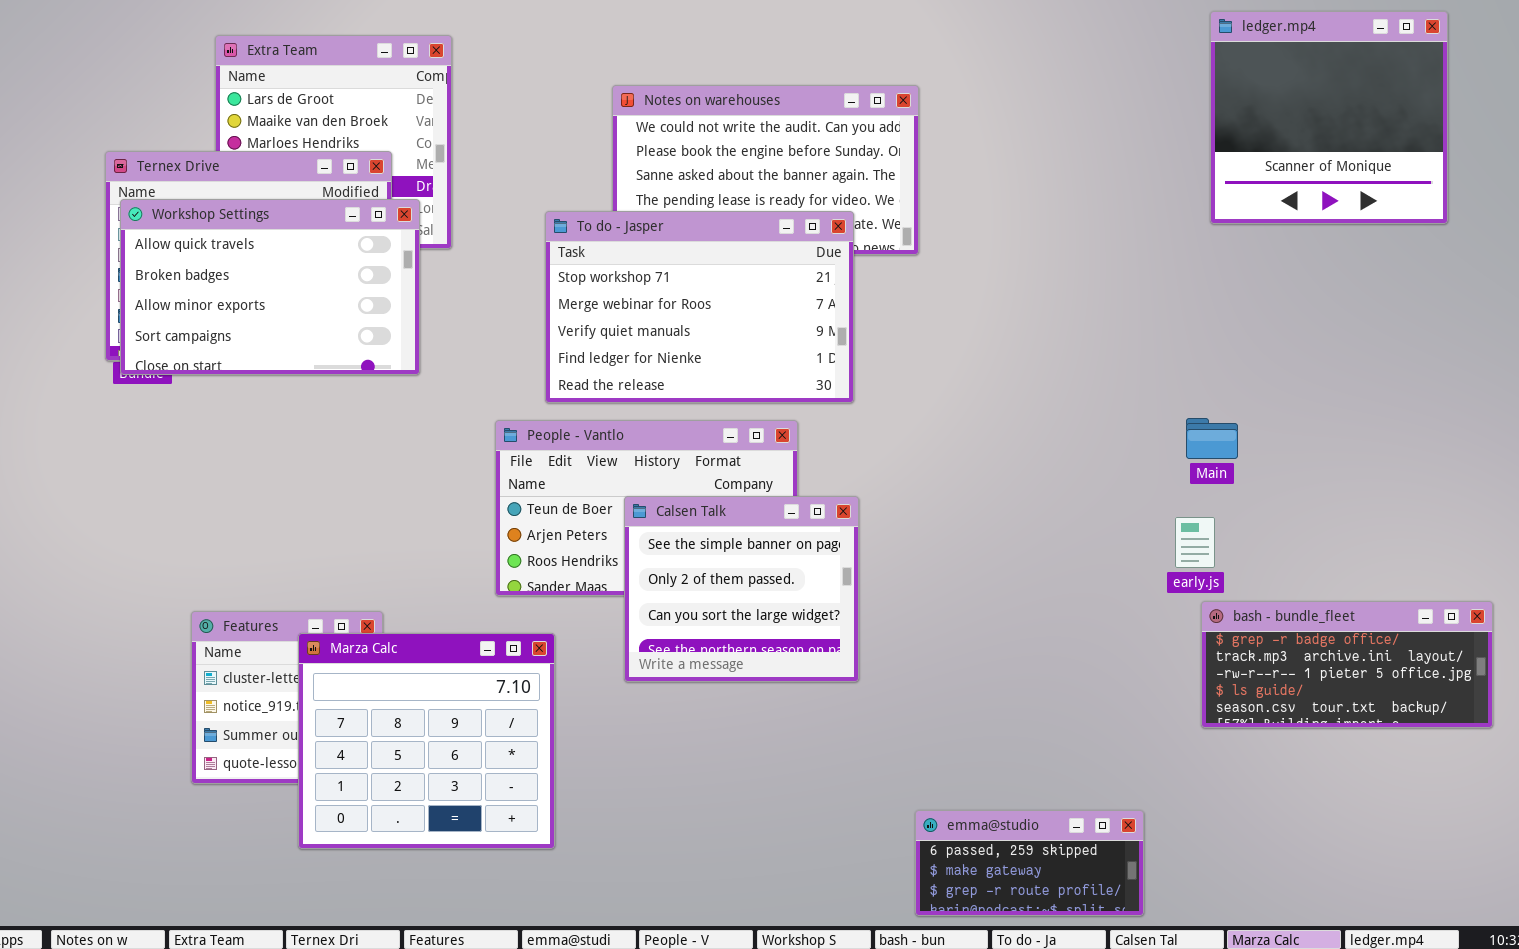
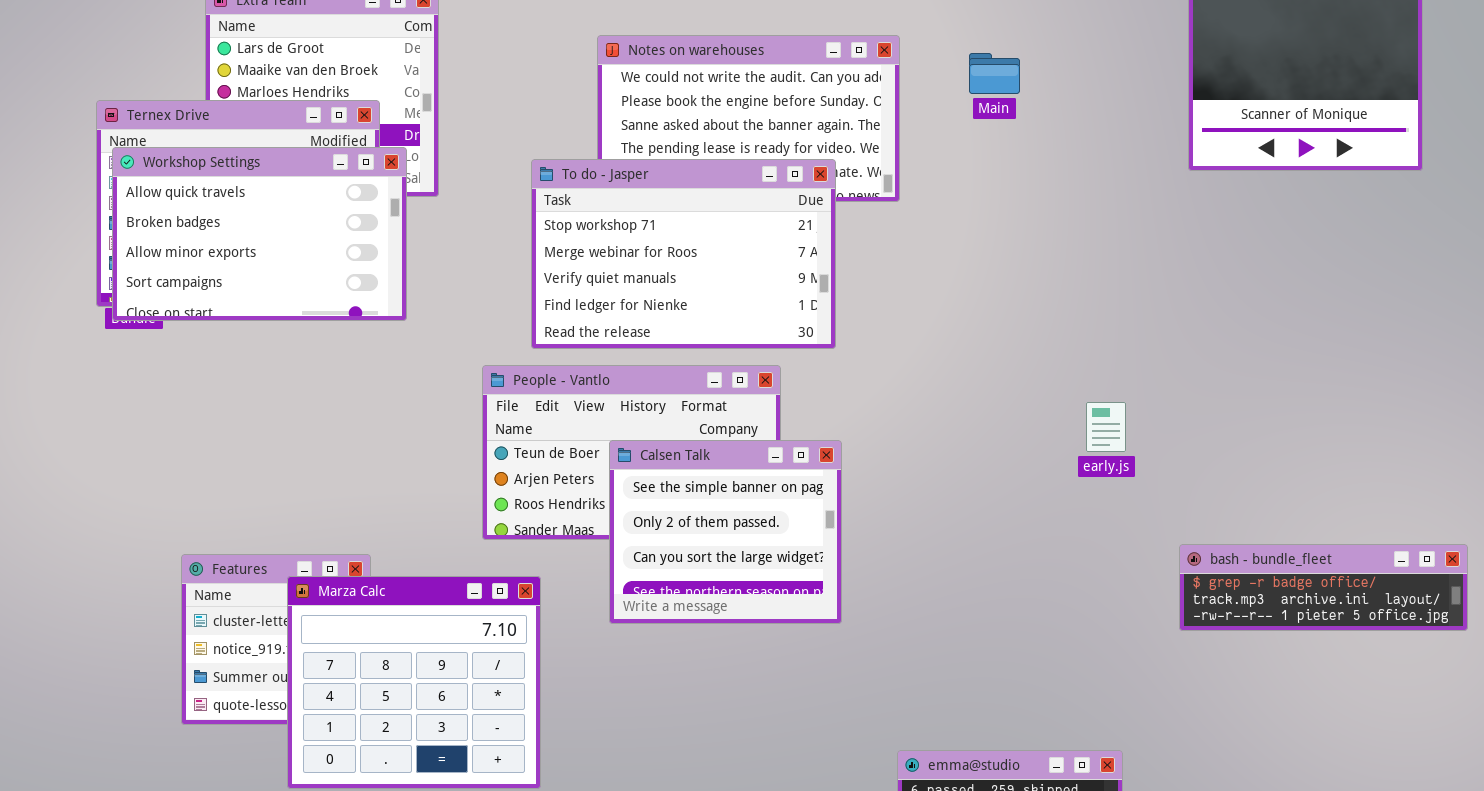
Main: [1186,418,1238,459] -> [969,53,1020,94], moved
early.js: [1175,517,1215,568] -> [1086,402,1126,452], moved
bash - bundle_fleet: [1201,601,1493,728] -> [1179,544,1468,631], resized

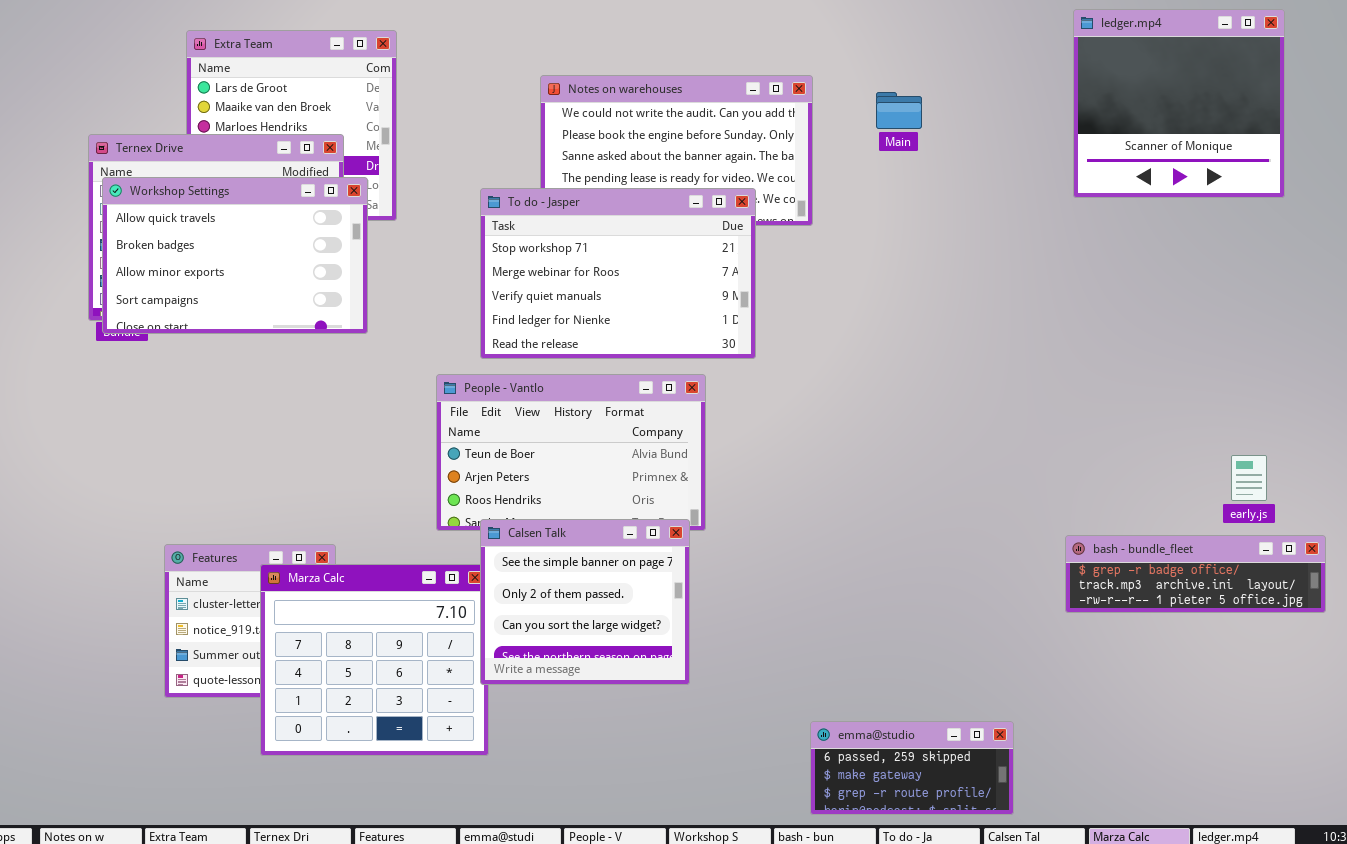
early.js: [1086,402,1126,452] -> [1231,455,1267,501], moved
Calsen Talk: [609,440,842,624] -> [480,519,690,685], moved

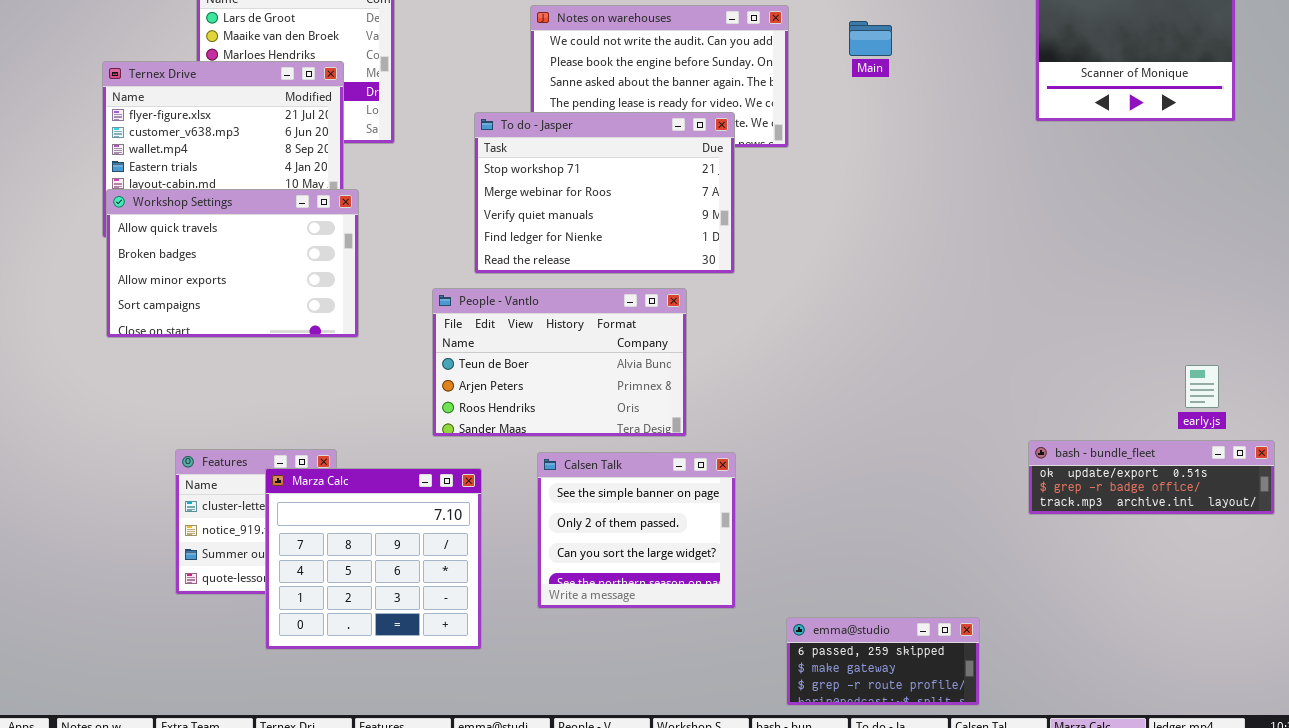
Workshop Settings: [102,177,368,334] -> [106,189,359,338], moved
Calsen Talk: [480,519,690,685] -> [537,452,736,609], moved
bash - bundle_fleet: [1065,535,1326,613] -> [1028,440,1275,515], scrolled up 1 row

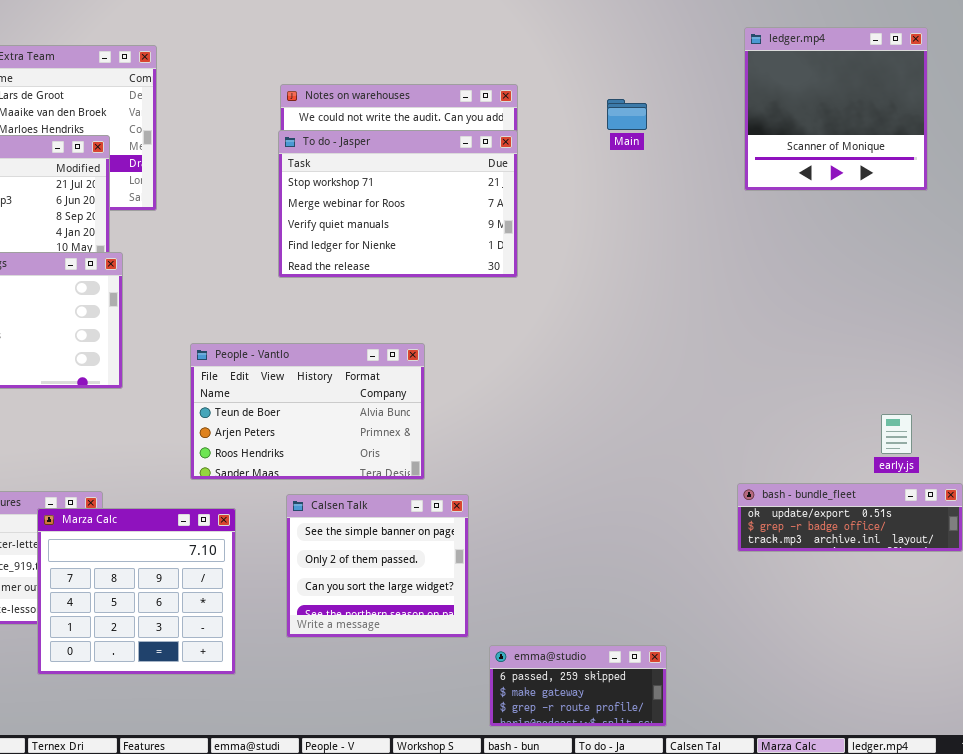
Main: [849,21,892,56] -> [607,99,647,130], moved
To do - Jasper: [474,112,735,274] -> [278,130,518,278], moved
emma@studio: [786,617,980,706] -> [489,645,667,727], moved

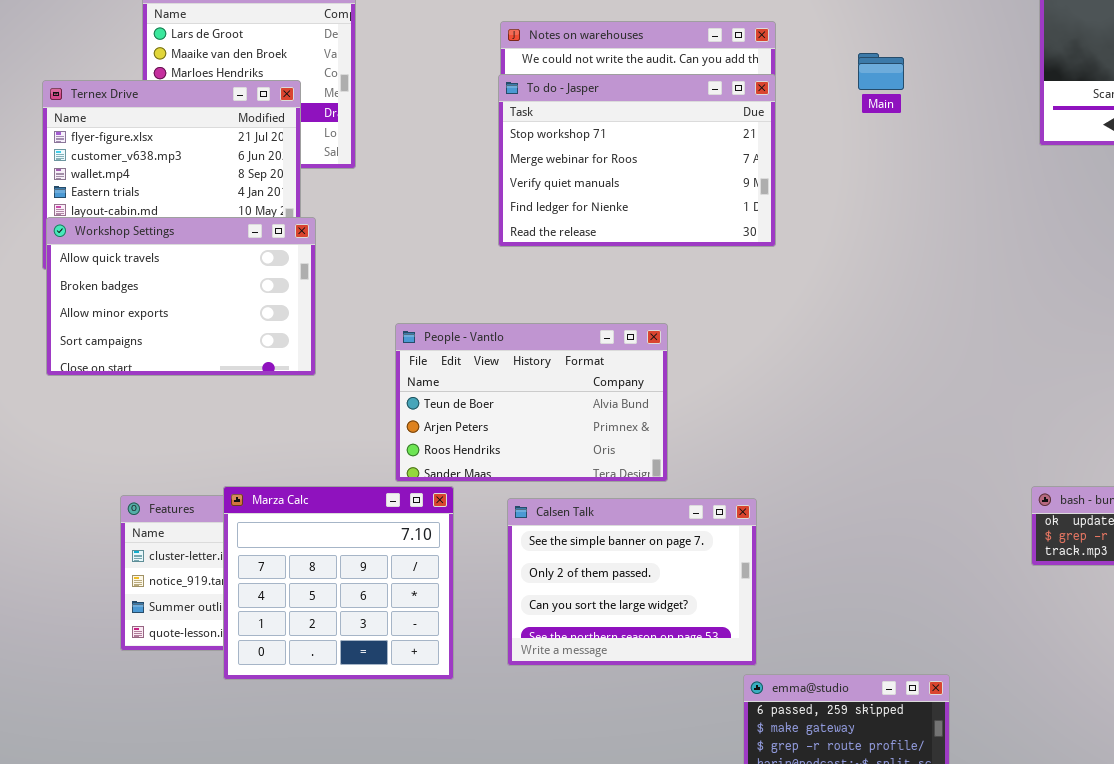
Main: [607,99,647,130] -> [858,53,904,90], moved
Calsen Talk: [286,494,469,638] -> [507,498,757,666], resized
Marza Calc: [37,508,236,675] -> [223,486,454,680], moved

